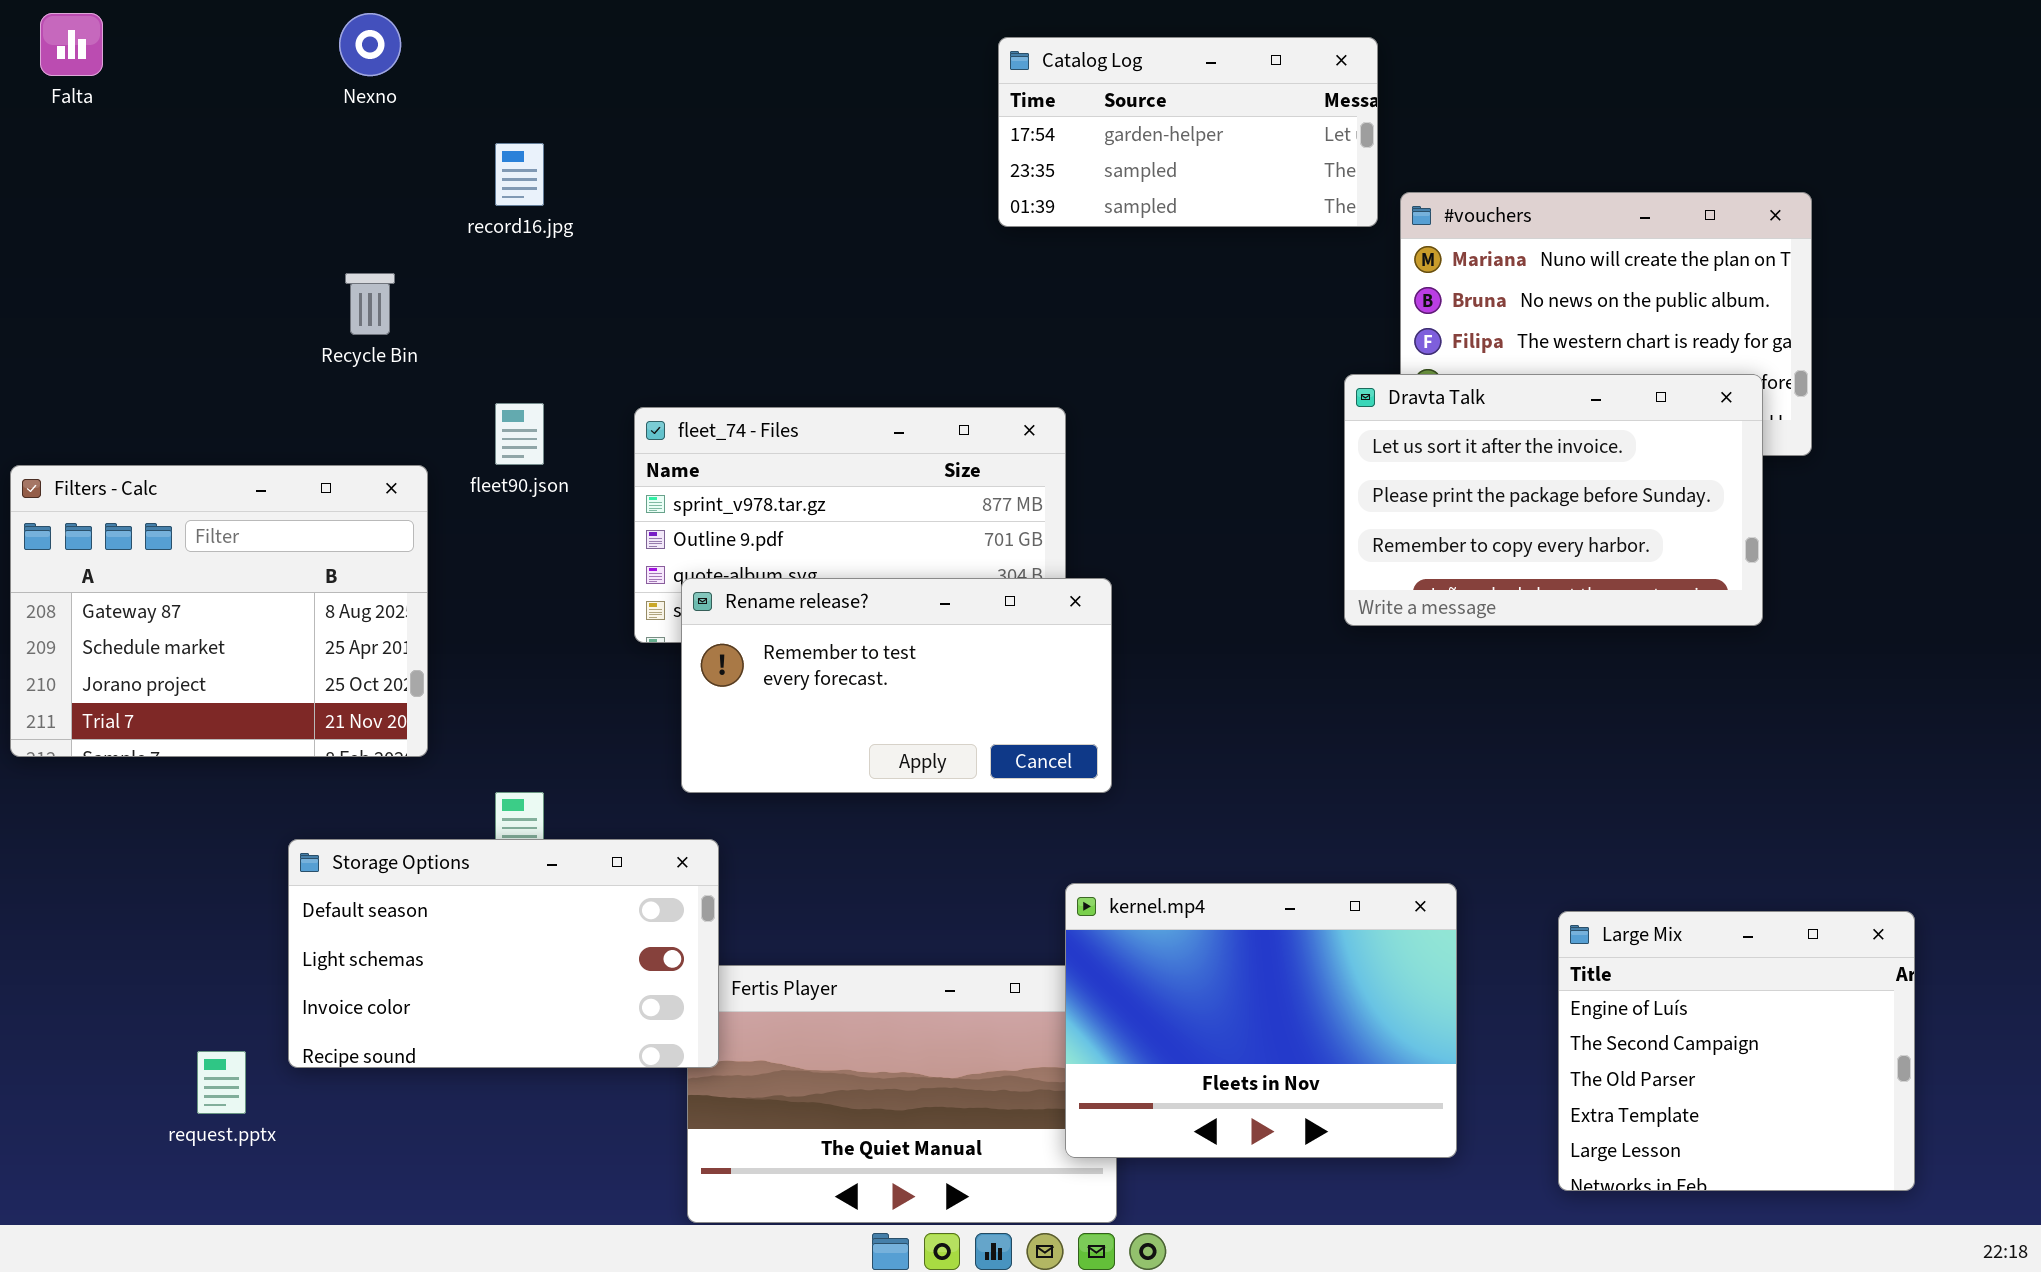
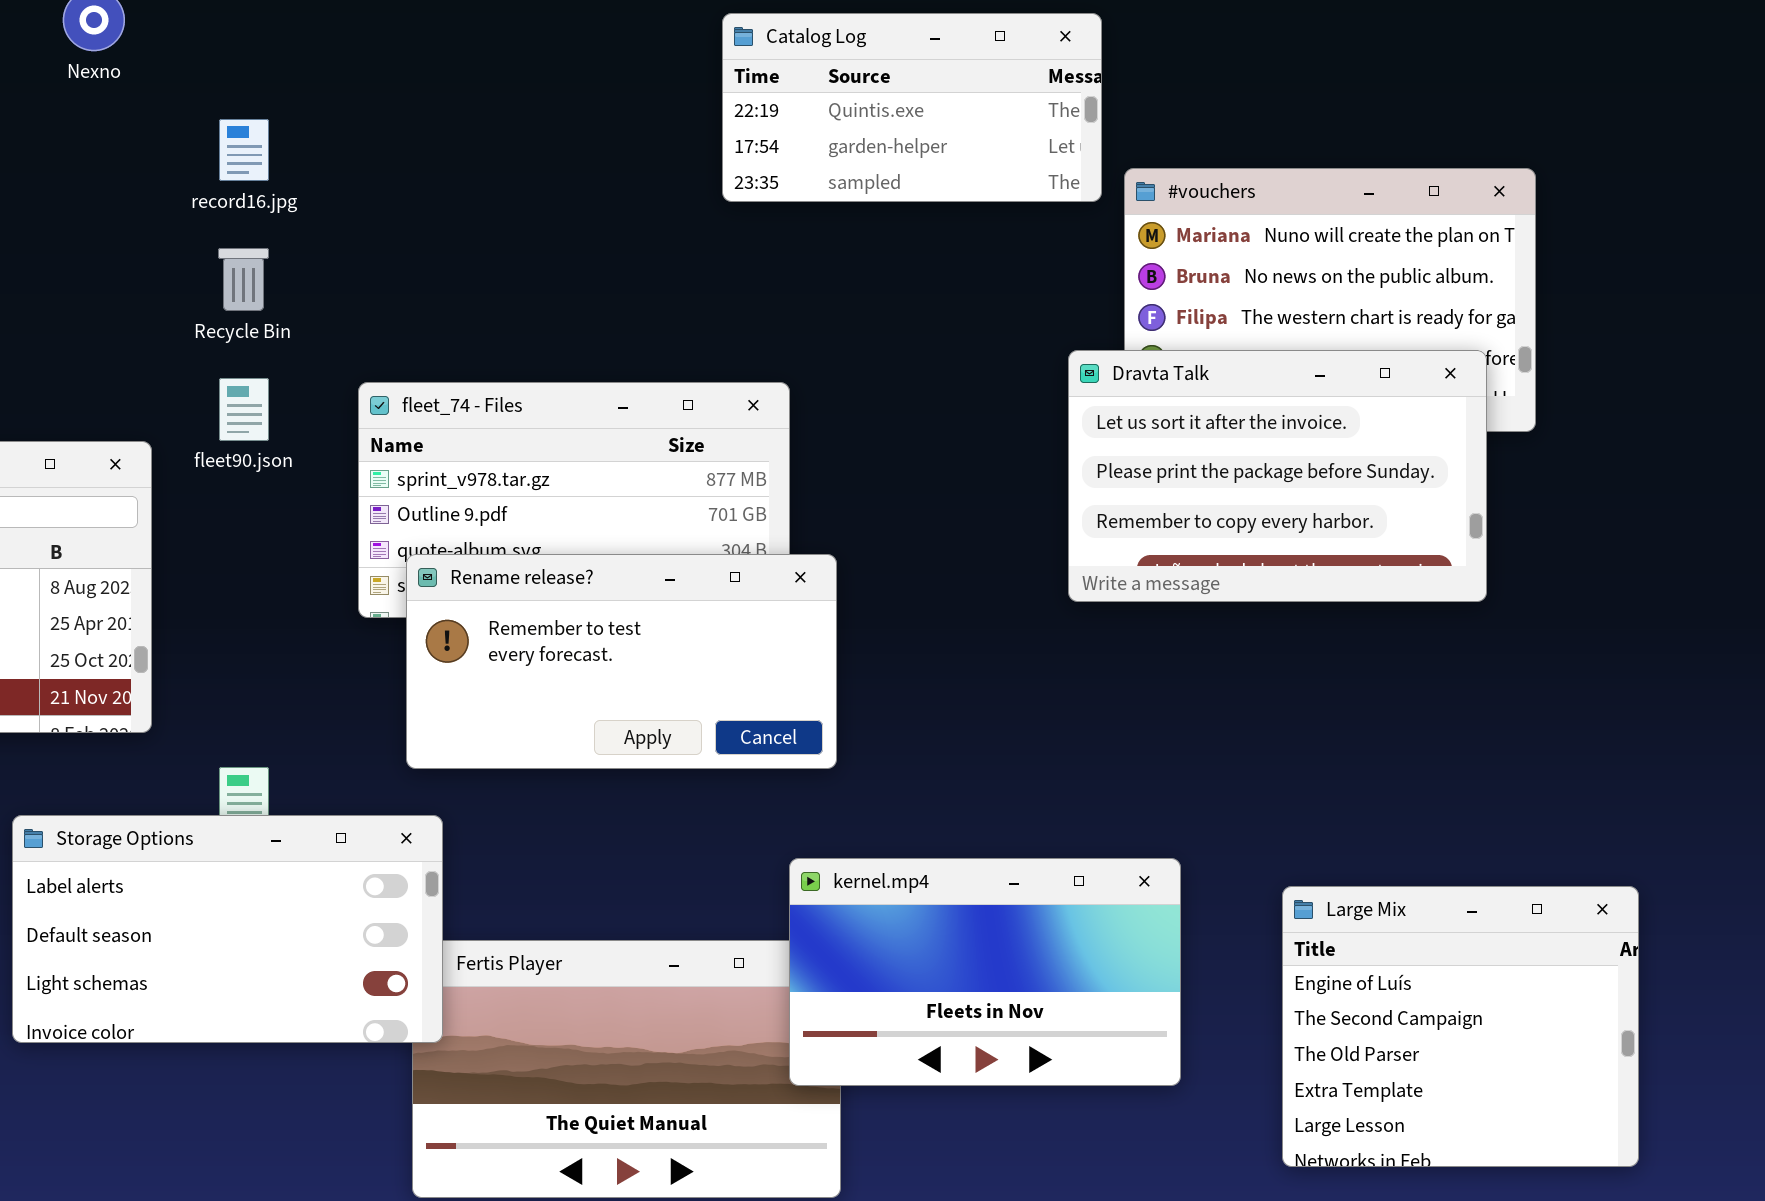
Catalog Log: [998,37,1378,227] -> [722,13,1102,202], scrolled up 1 row
Recycle Bin: [345,273,395,335] -> [218,248,269,311], moved
Storage Options: [288,839,719,1068] -> [12,815,443,1043], scrolled up 1 row
kernel.mp4: [1065,883,1457,1158] -> [789,858,1181,1086], resized

